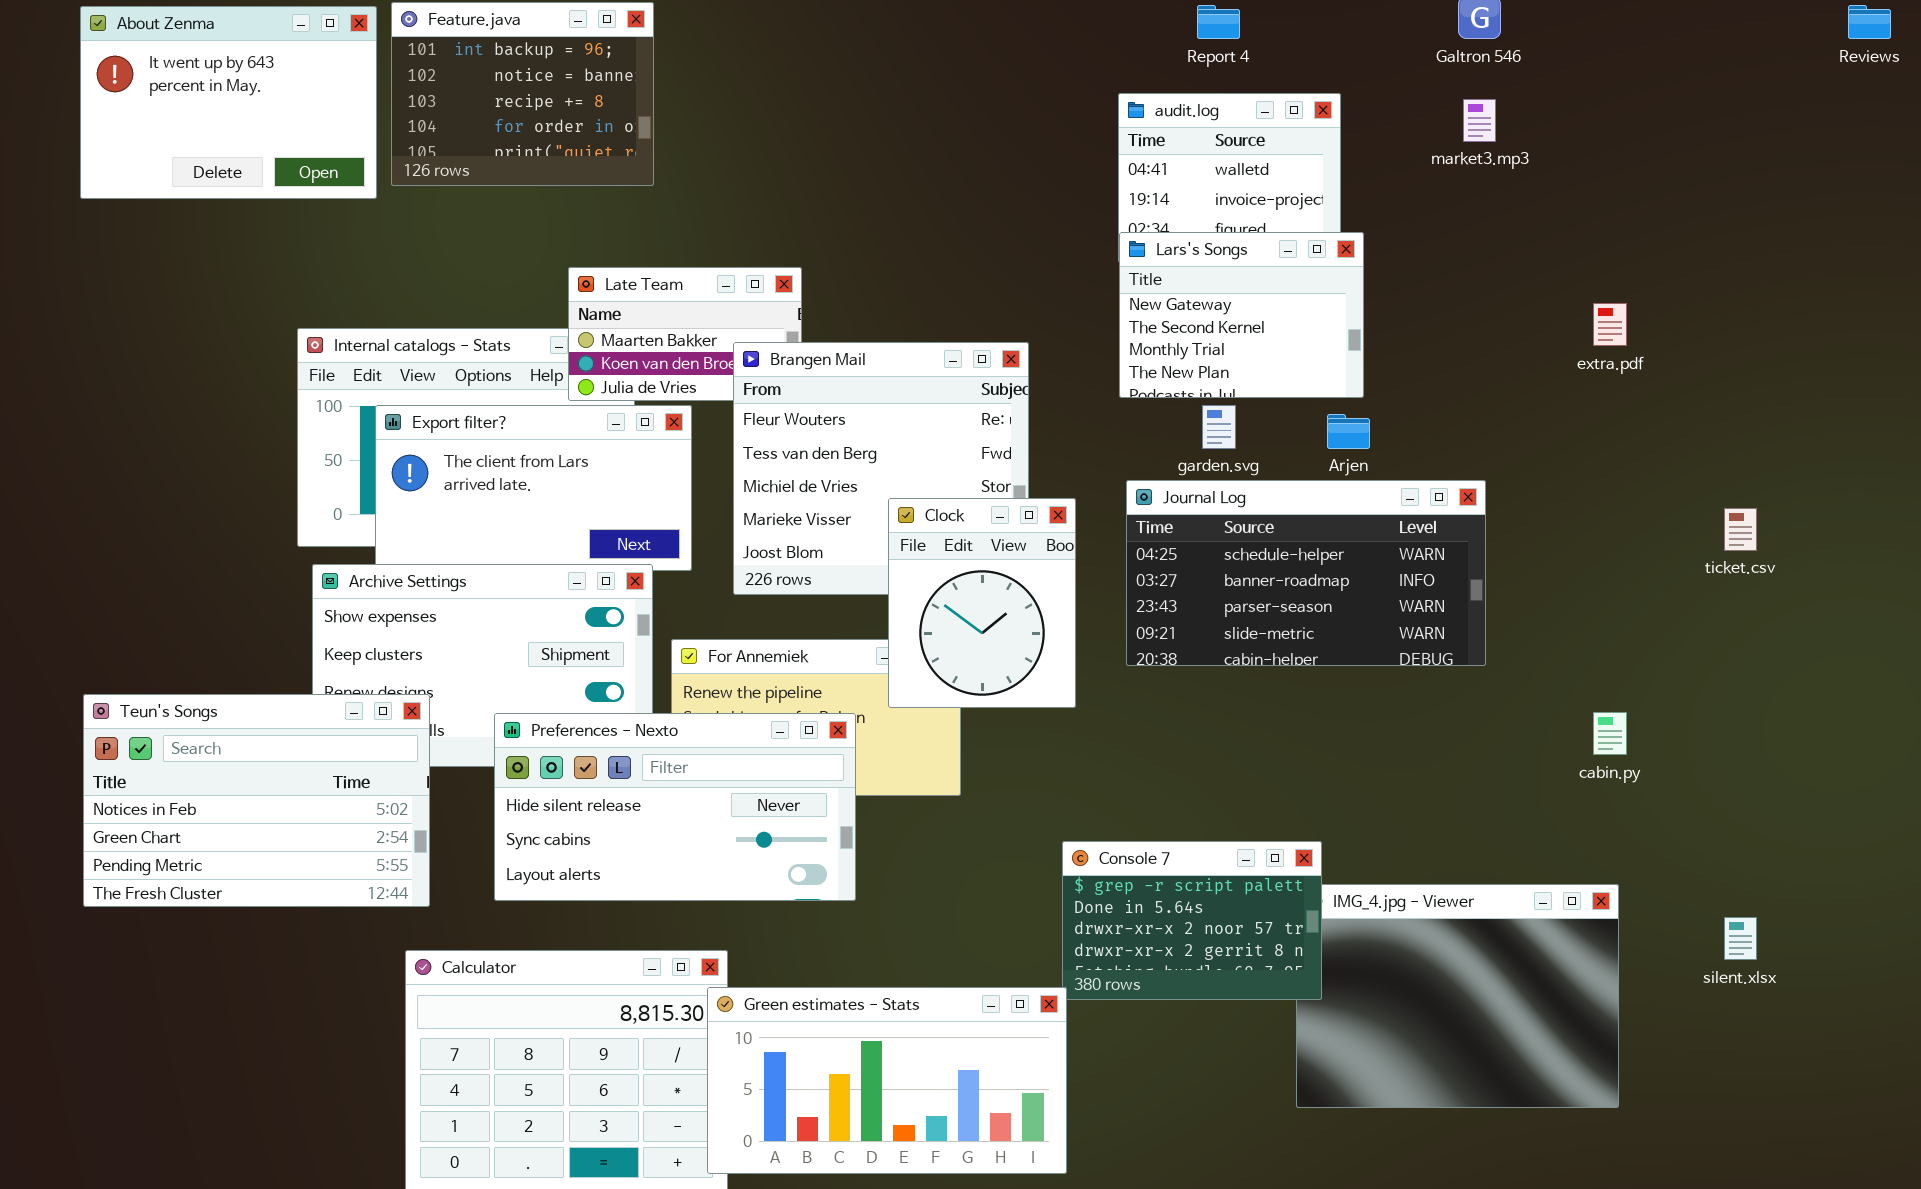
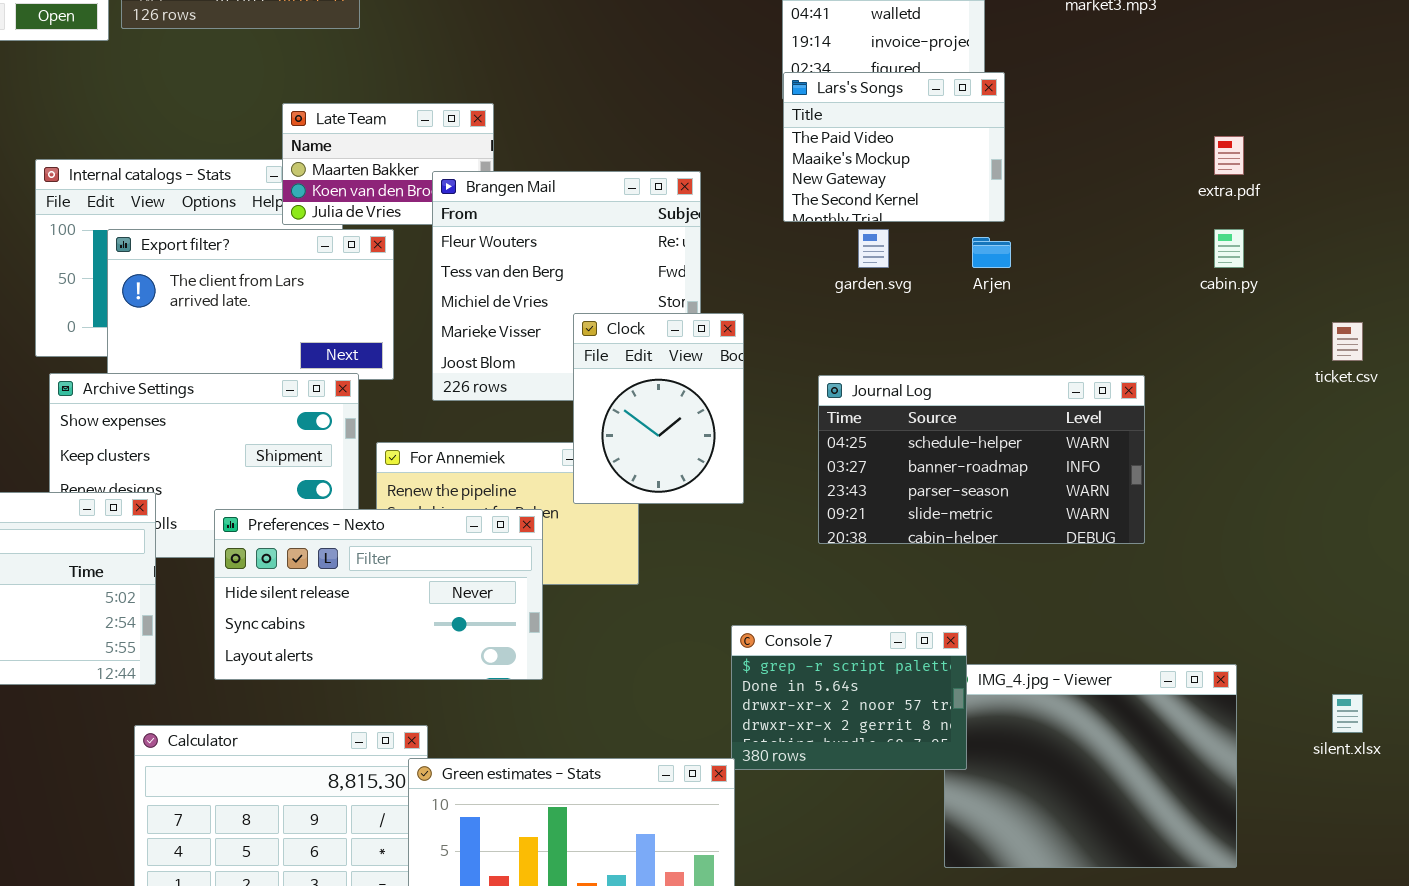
Lars's Songs: [1119,232,1364,398] -> [783,72,1005,222], scrolled up 2 rows
Journal Log: [1126,480,1486,666] -> [818,375,1145,544], moved
cabin.py: [1593,712,1627,755] -> [1214,229,1244,268], moved

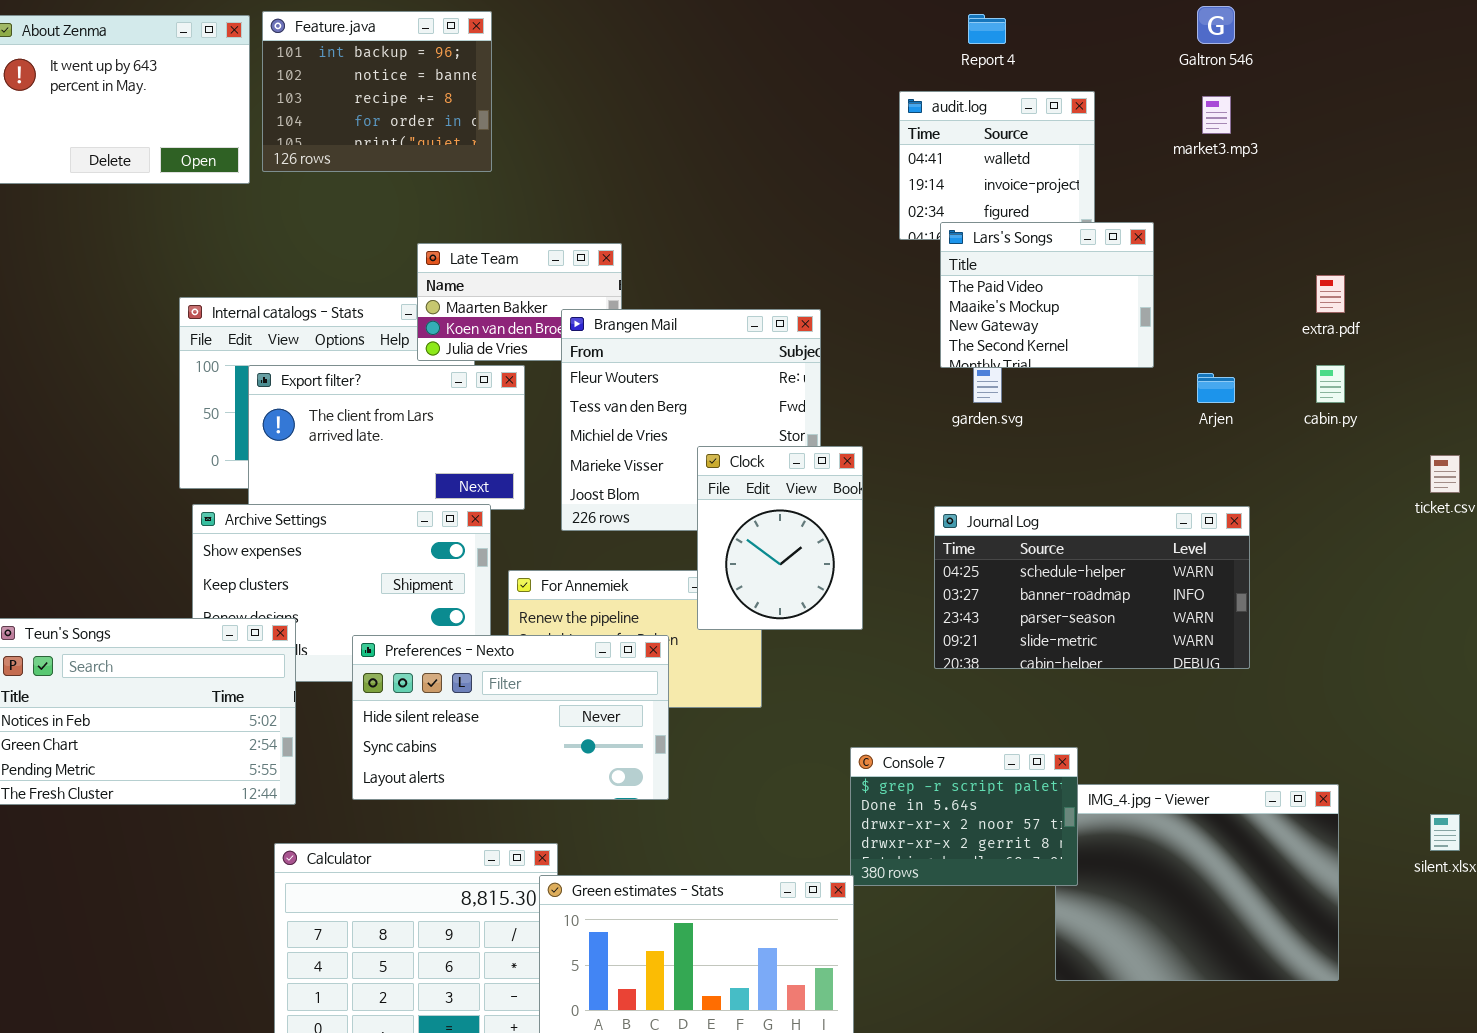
Lars's Songs: [783,72,1005,222] -> [940,222,1154,368], moved
Arjen: [972,237,1011,268] -> [1197,373,1235,403], moved

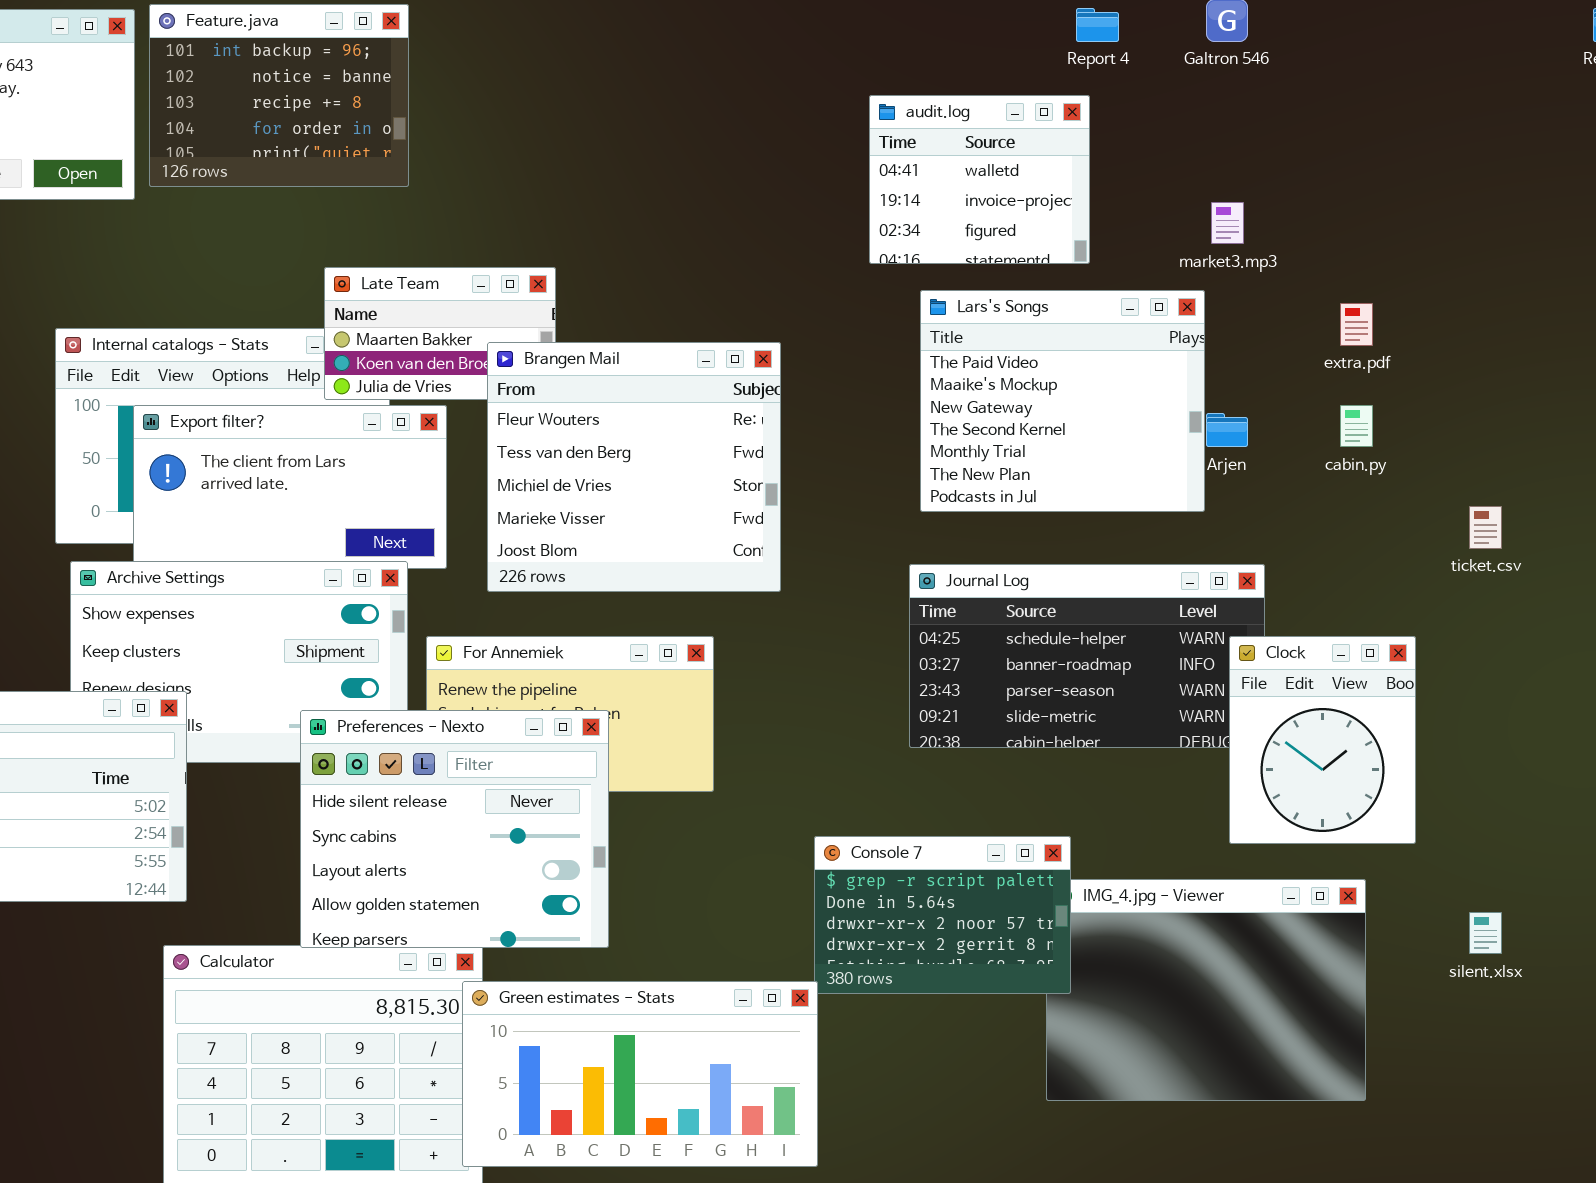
Report 4: [968,14,1006,44] -> [1076,8,1119,42], moved
market3.mp3: [1202,96,1231,134] -> [1211,202,1244,244], moved
Lars's Songs: [940,222,1154,368] -> [920,290,1205,512], moved, resized
Clock: [697,446,863,630] -> [1229,636,1416,844], moved
Preferences - Nexto: [352,635,669,800] -> [300,710,609,948], resized

